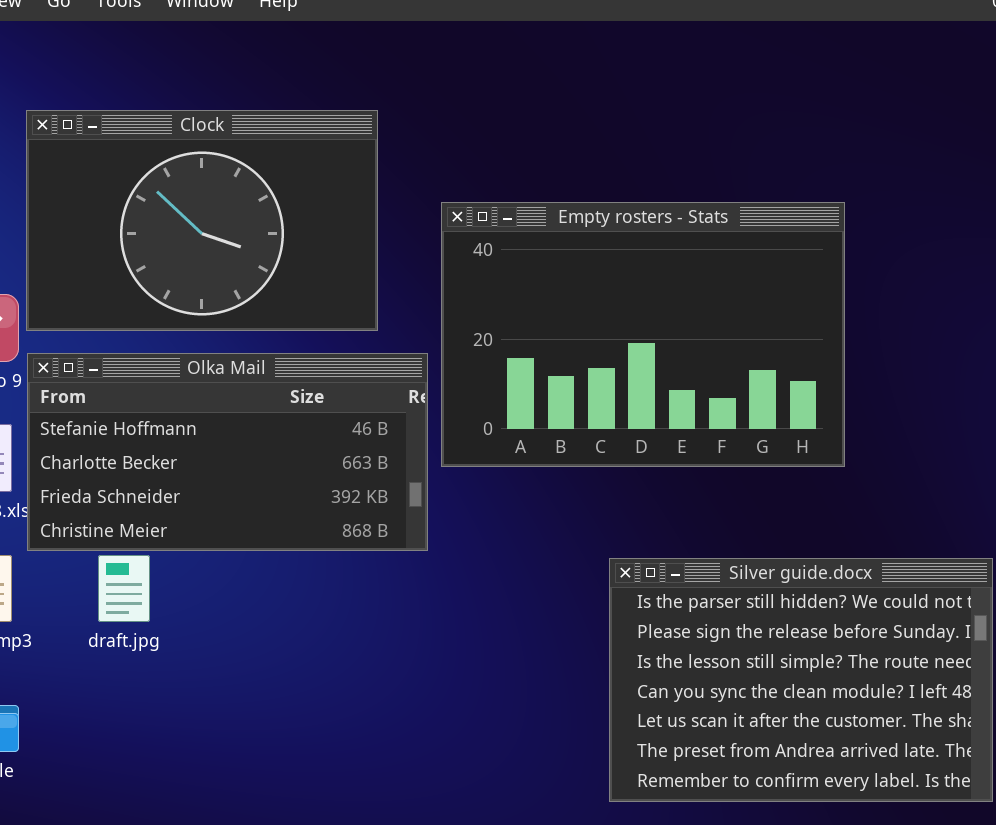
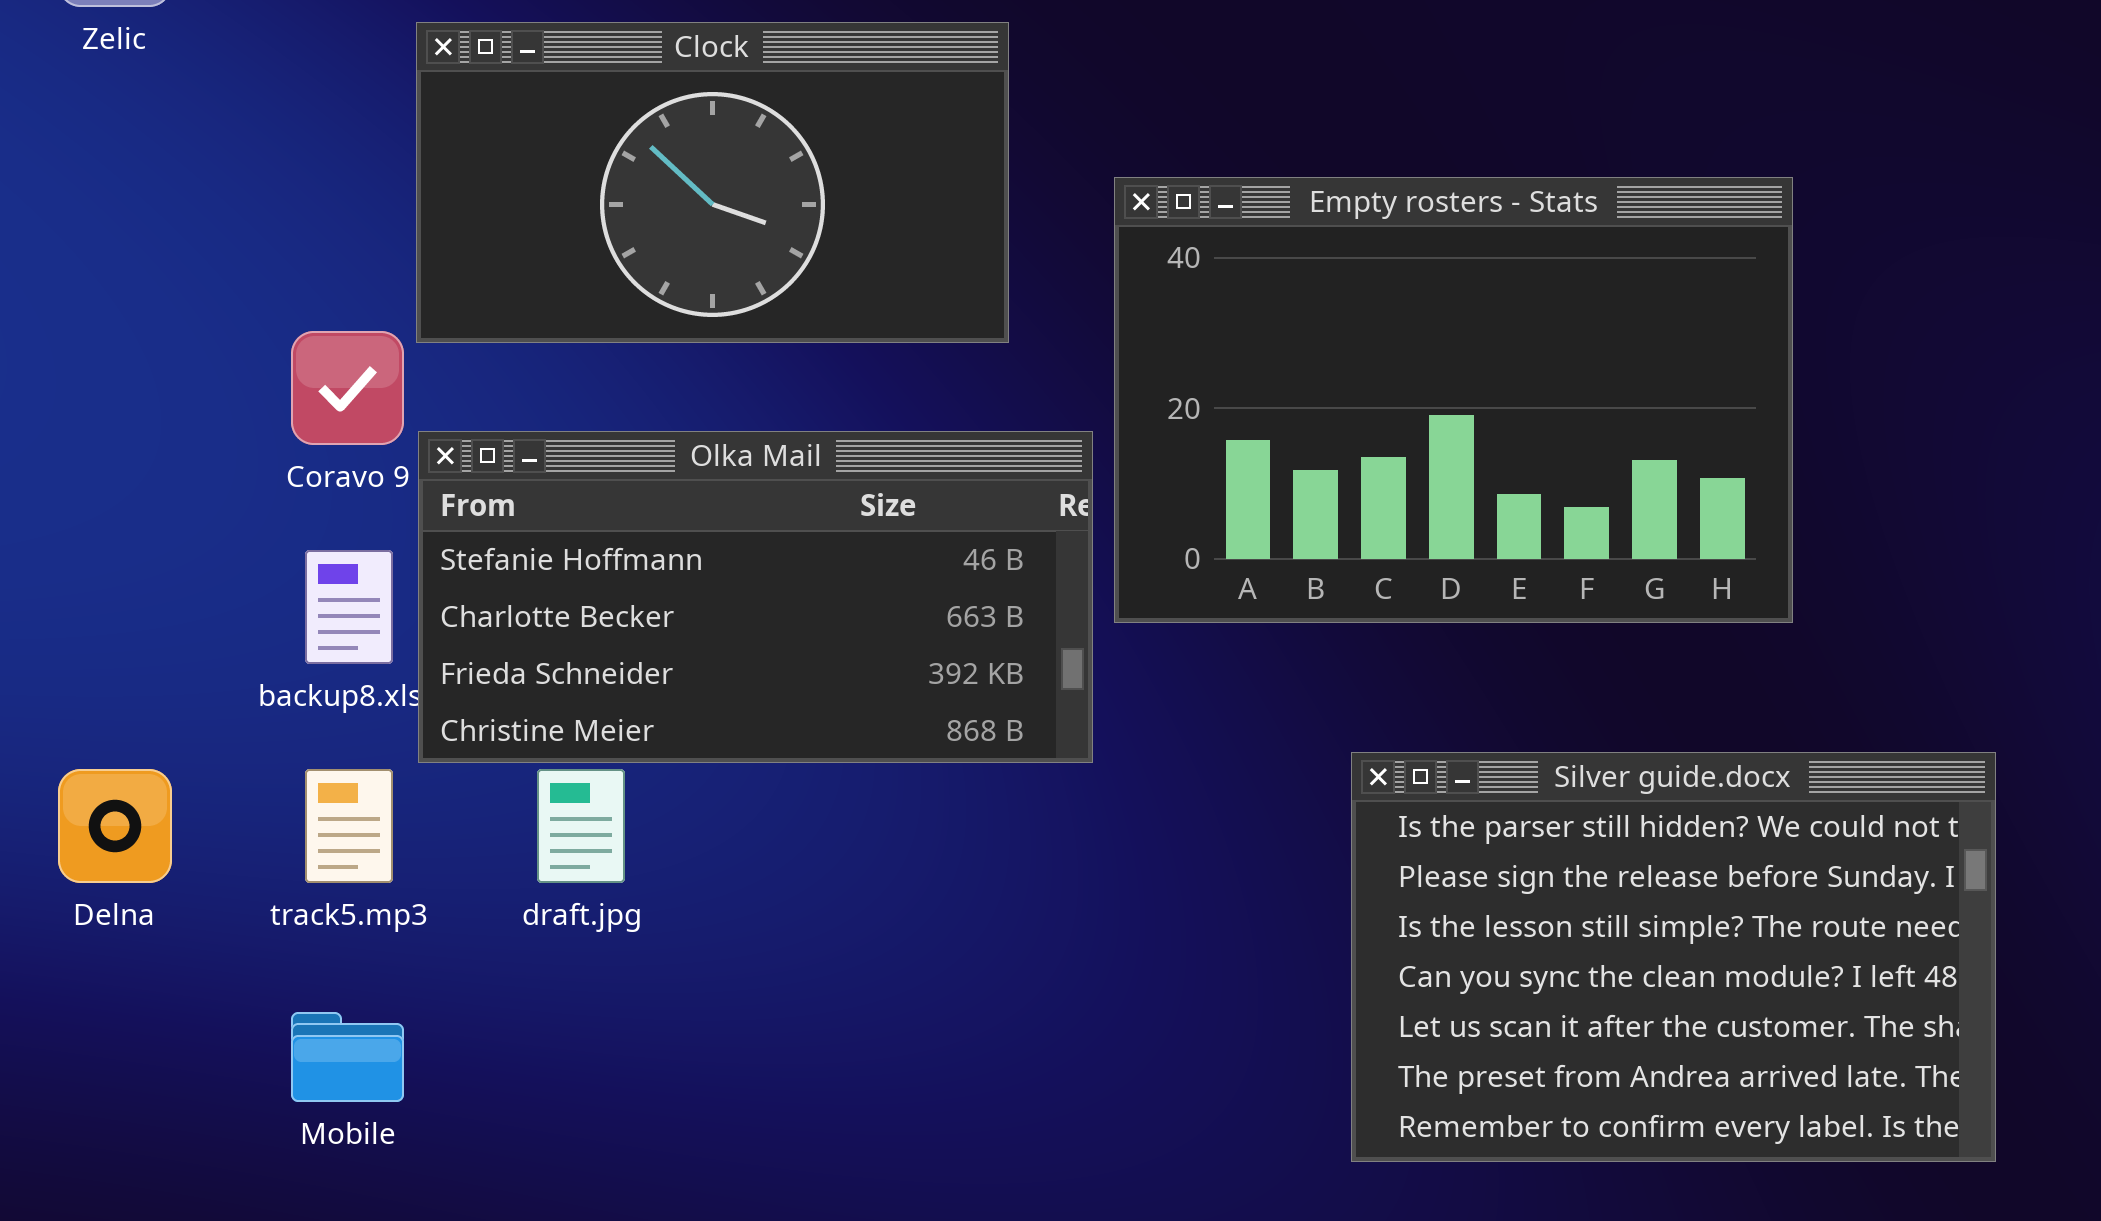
Clock: [26,110,378,331] -> [416,22,1009,343], resized
Silver guide.docx: [609,558,993,802] -> [1351,752,1996,1162], moved

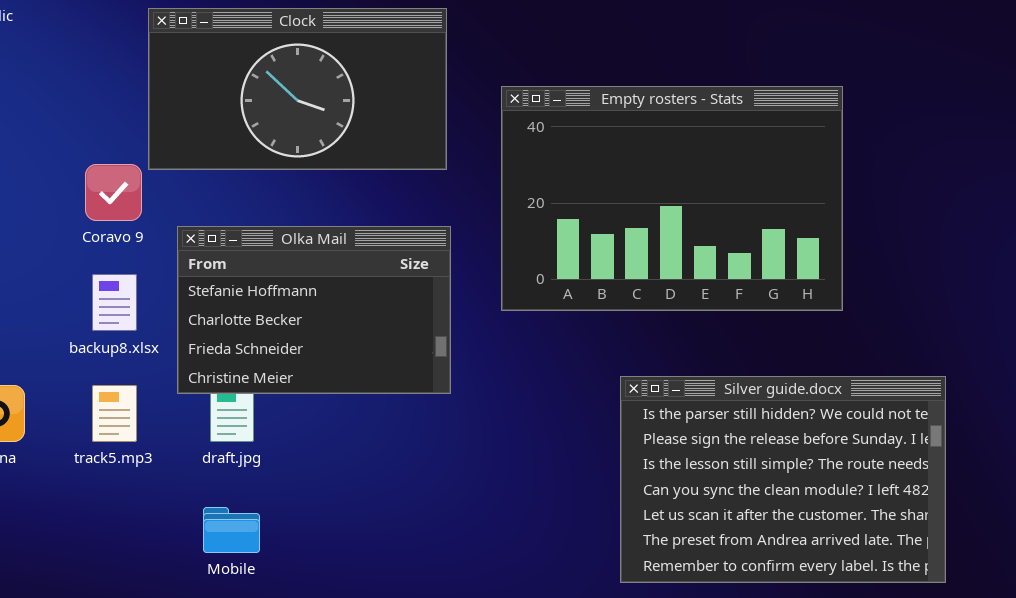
Olka Mail: [418,431,1093,763] -> [177,226,451,394], moved, resized
Mobile: [291,1012,404,1102] -> [203,507,260,553], moved

